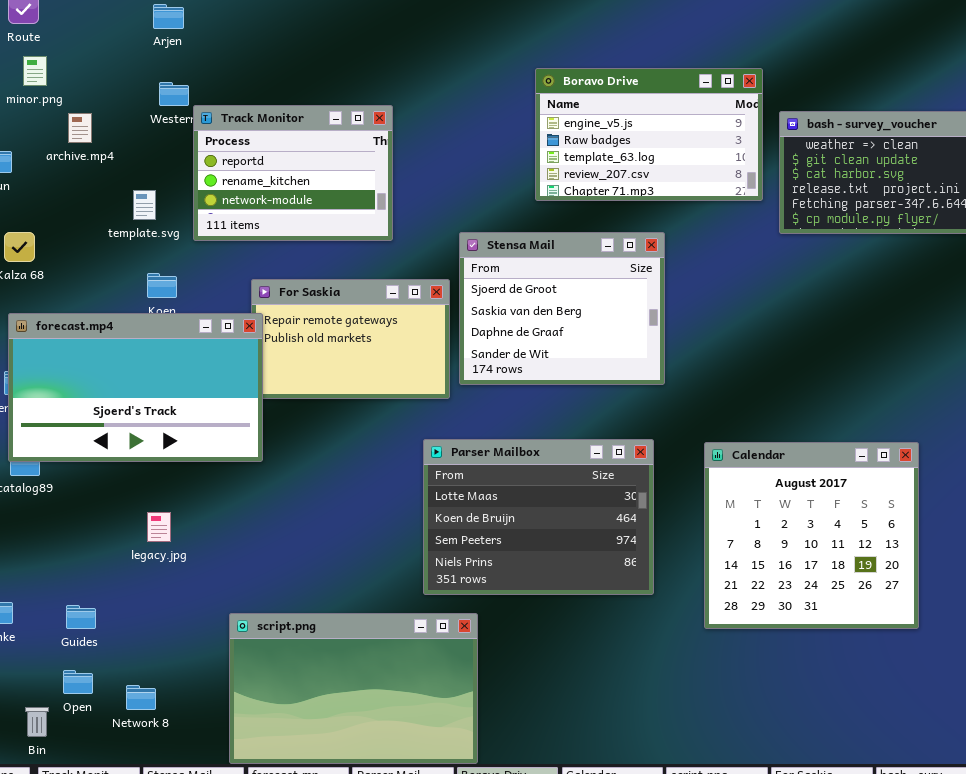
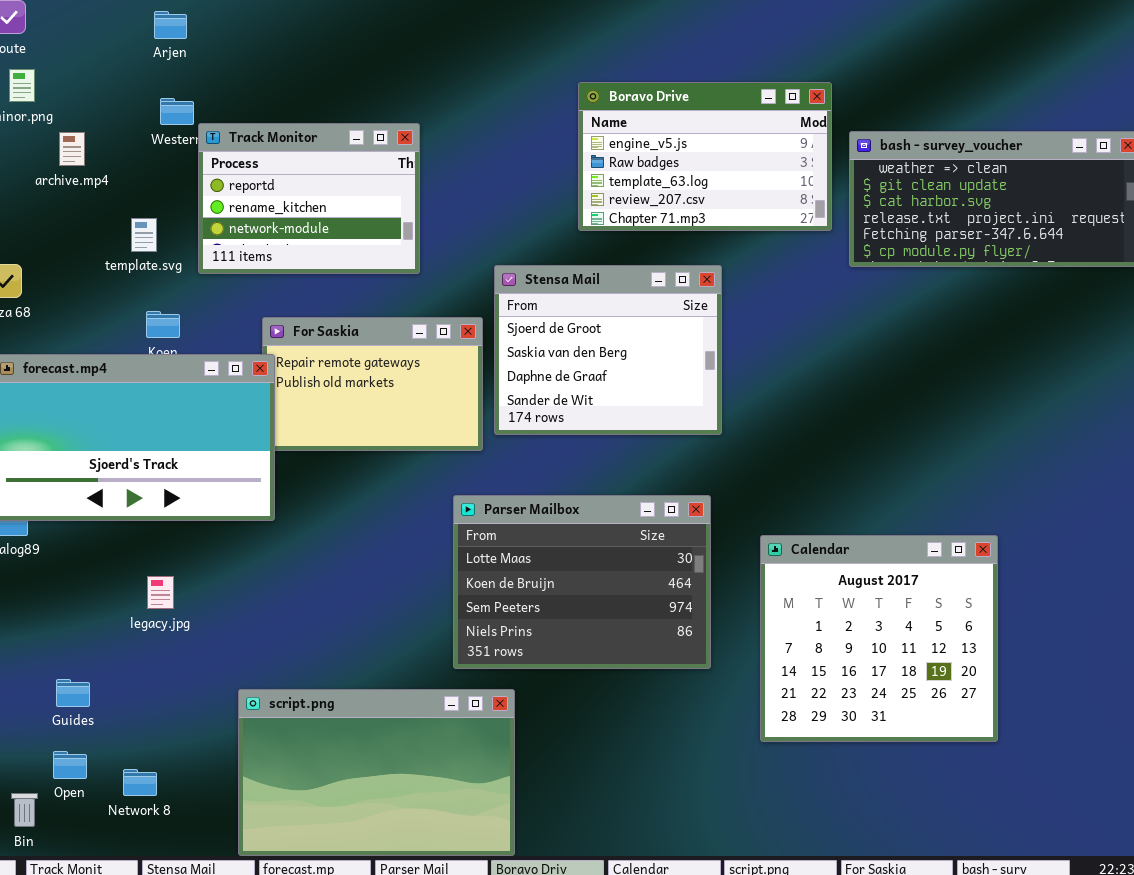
Calendar: [704,442,919,629] -> [760,535,998,742], moved

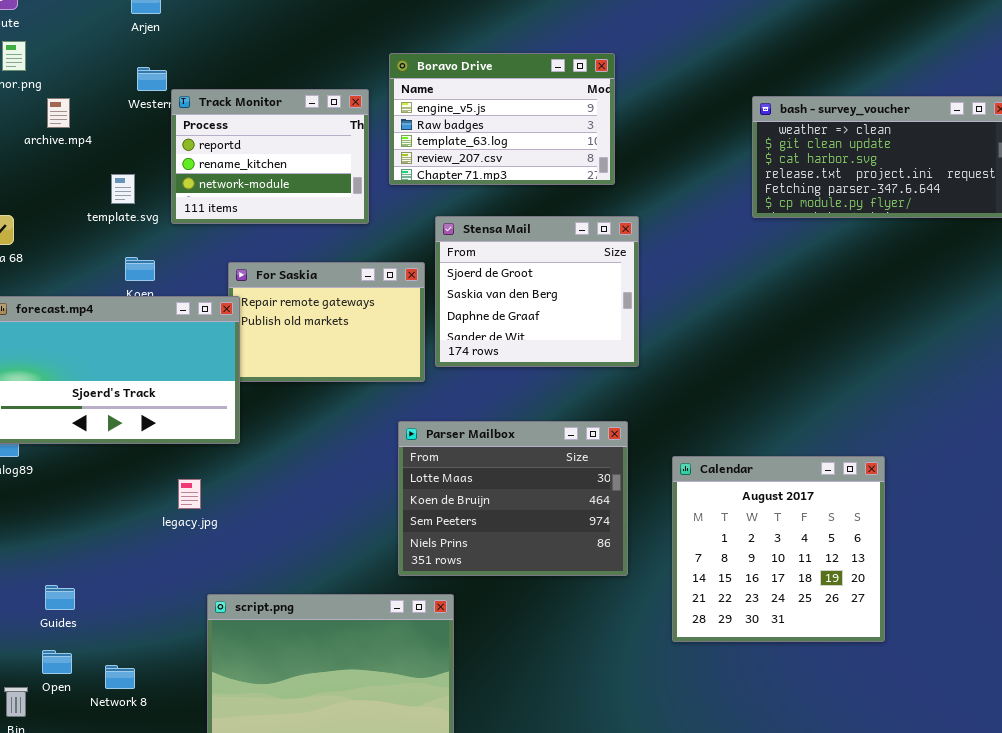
Boravo Drive: [578,82,832,231] -> [389,53,615,185], moved
legacy.jpg: [147,576,174,609] -> [178,479,201,509], moved

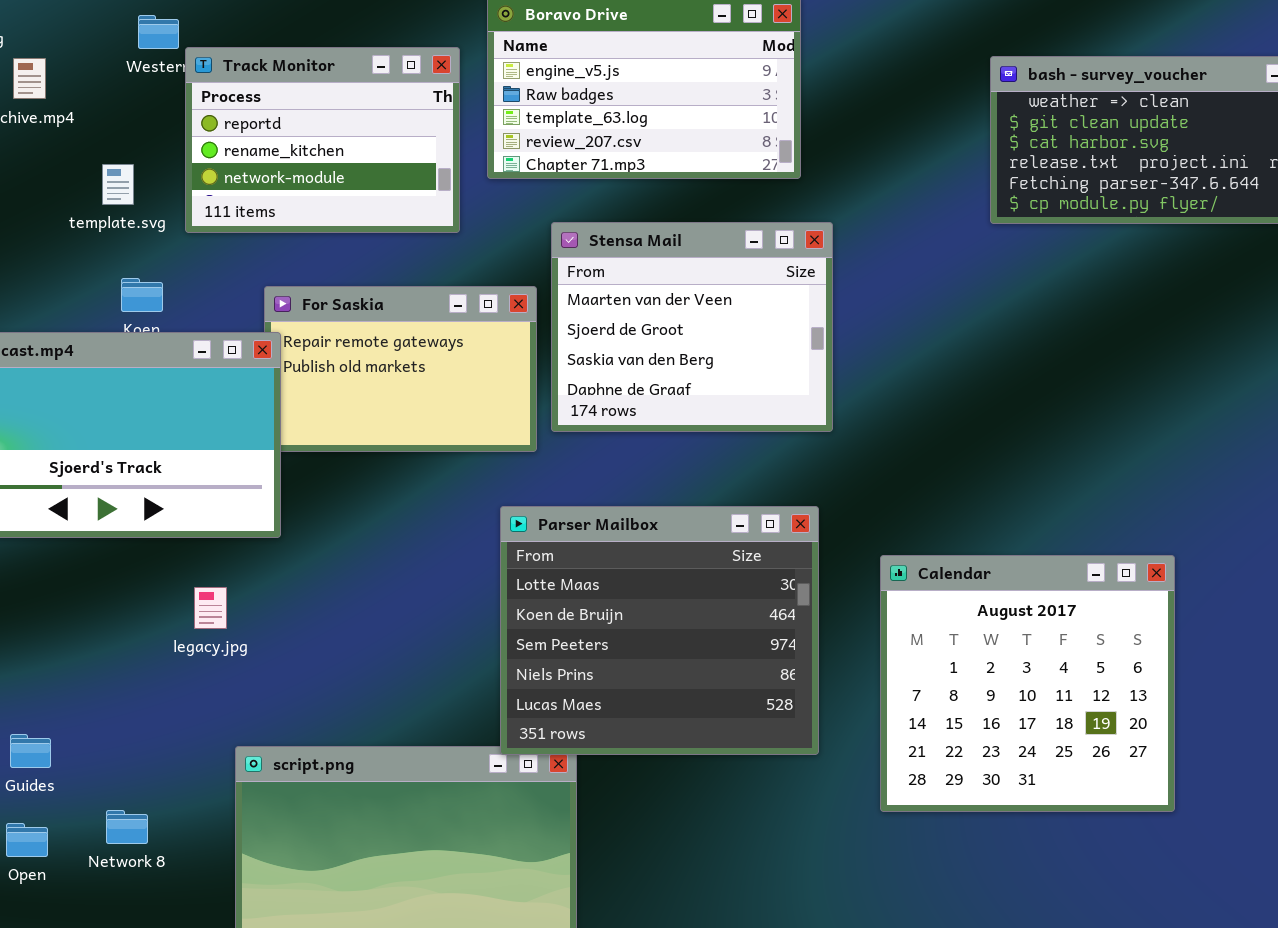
Stensa Mail: [435,216,639,367] -> [551,222,833,432], scrolled up 1 row
Parser Mailbox: [398,421,628,576] -> [500,506,819,755], resized
Network 8: [105,665,135,689] -> [106,810,148,844], moved

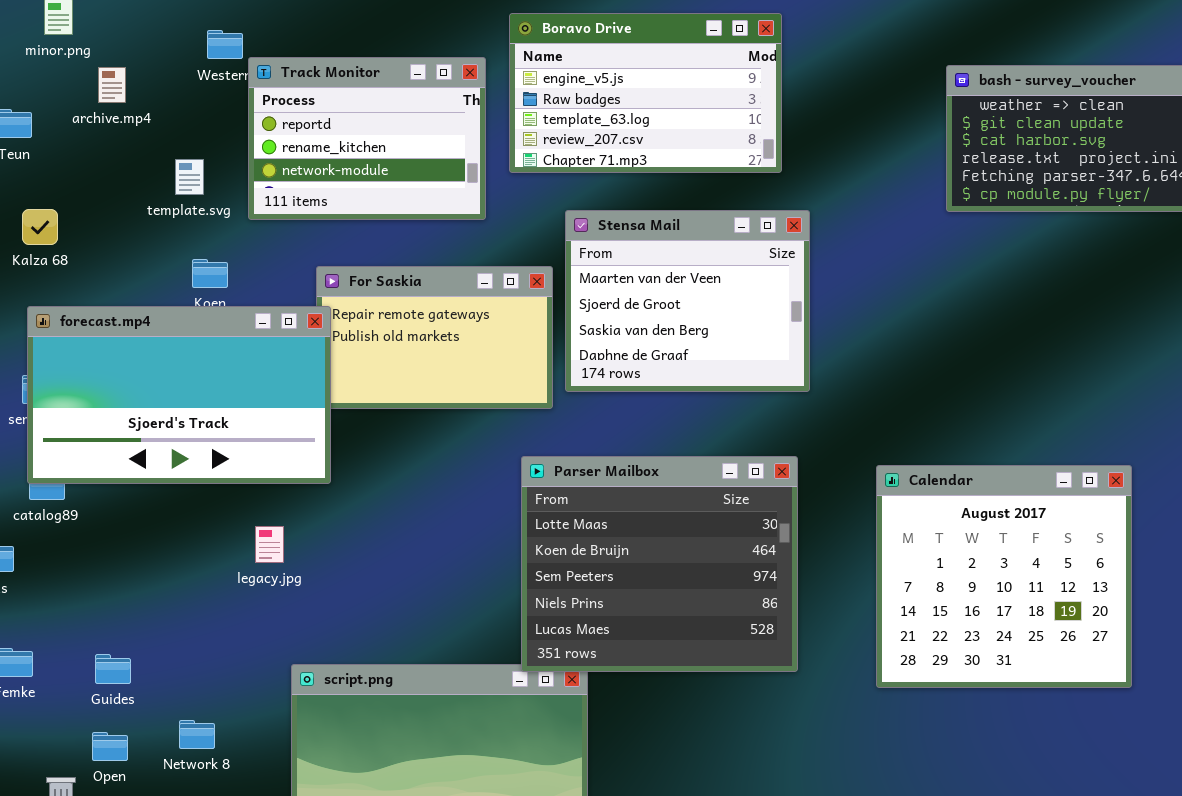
Calendar: [880,555,1175,812] -> [876,465,1132,688], moved

